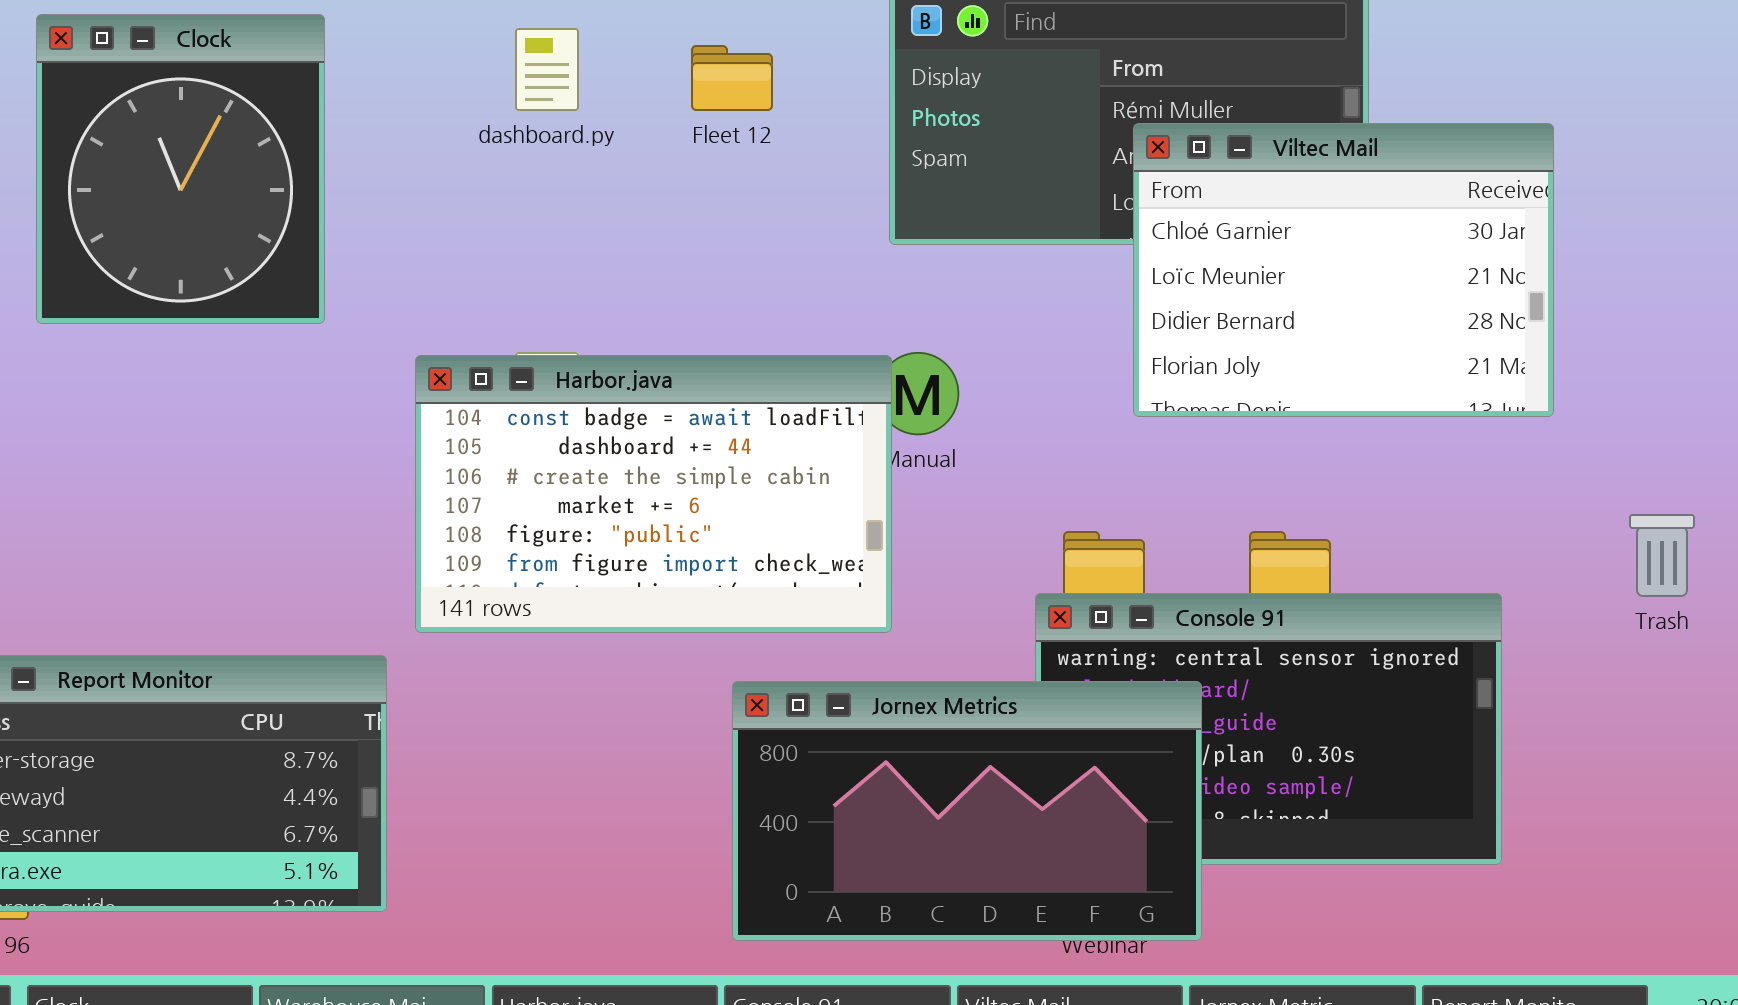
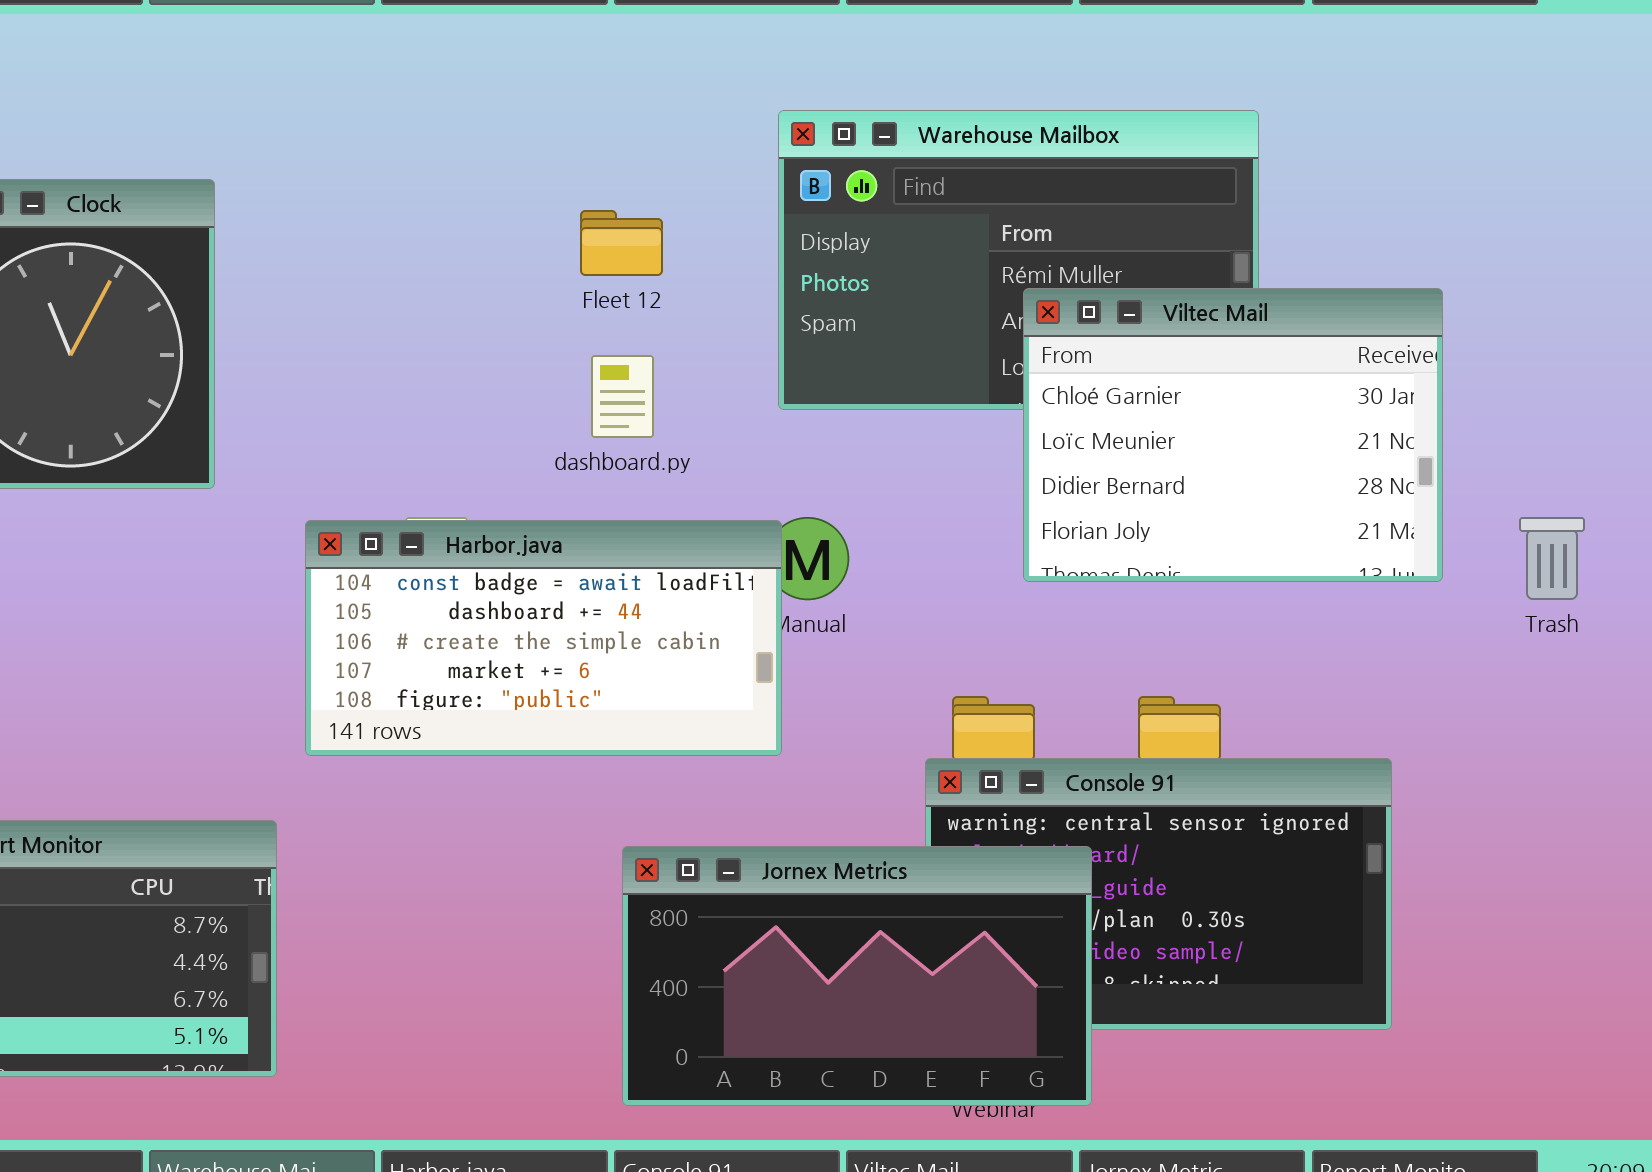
dashboard.py: [515,28,579,111] -> [591,355,654,438], moved
Harbor.java: [415,355,892,633] -> [305,520,782,756], resized
Trash: [1629,514,1695,597] -> [1519,517,1585,600], moved

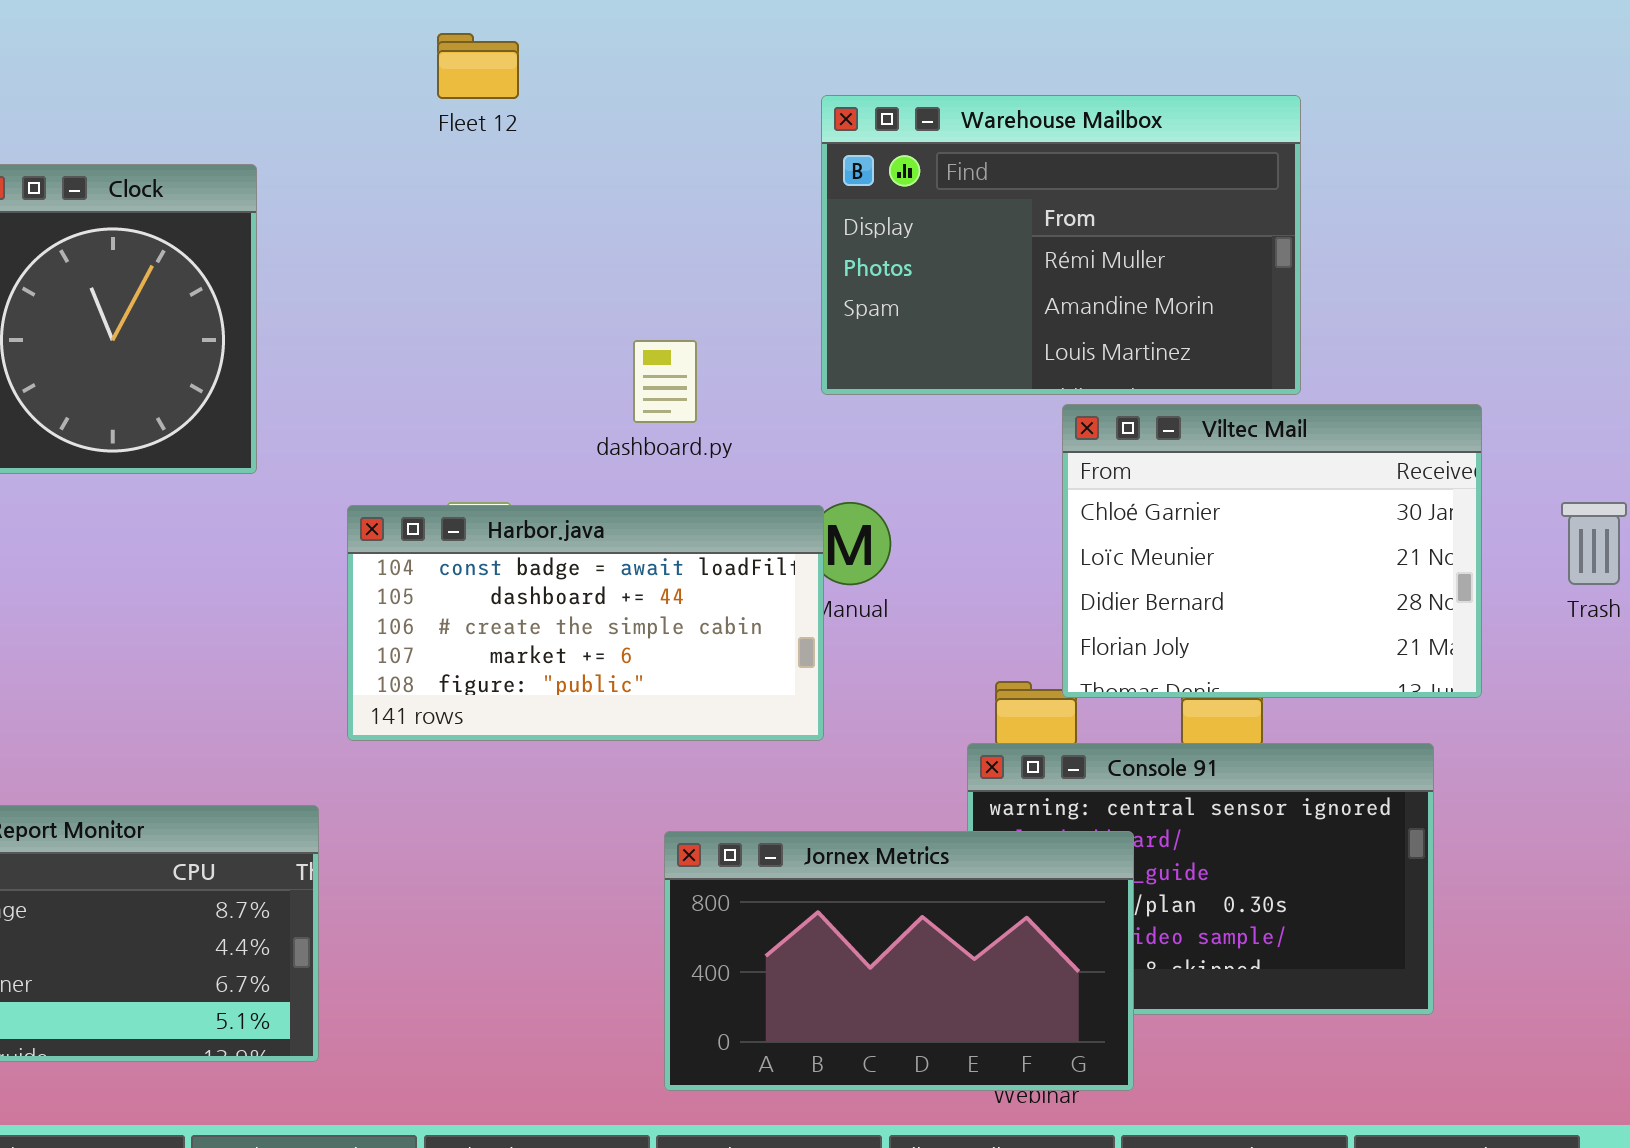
Fleet 12: [580,210,663,276] -> [437,33,519,99], moved
Viltec Mail: [1023,288,1443,582] -> [1062,404,1482,698], moved

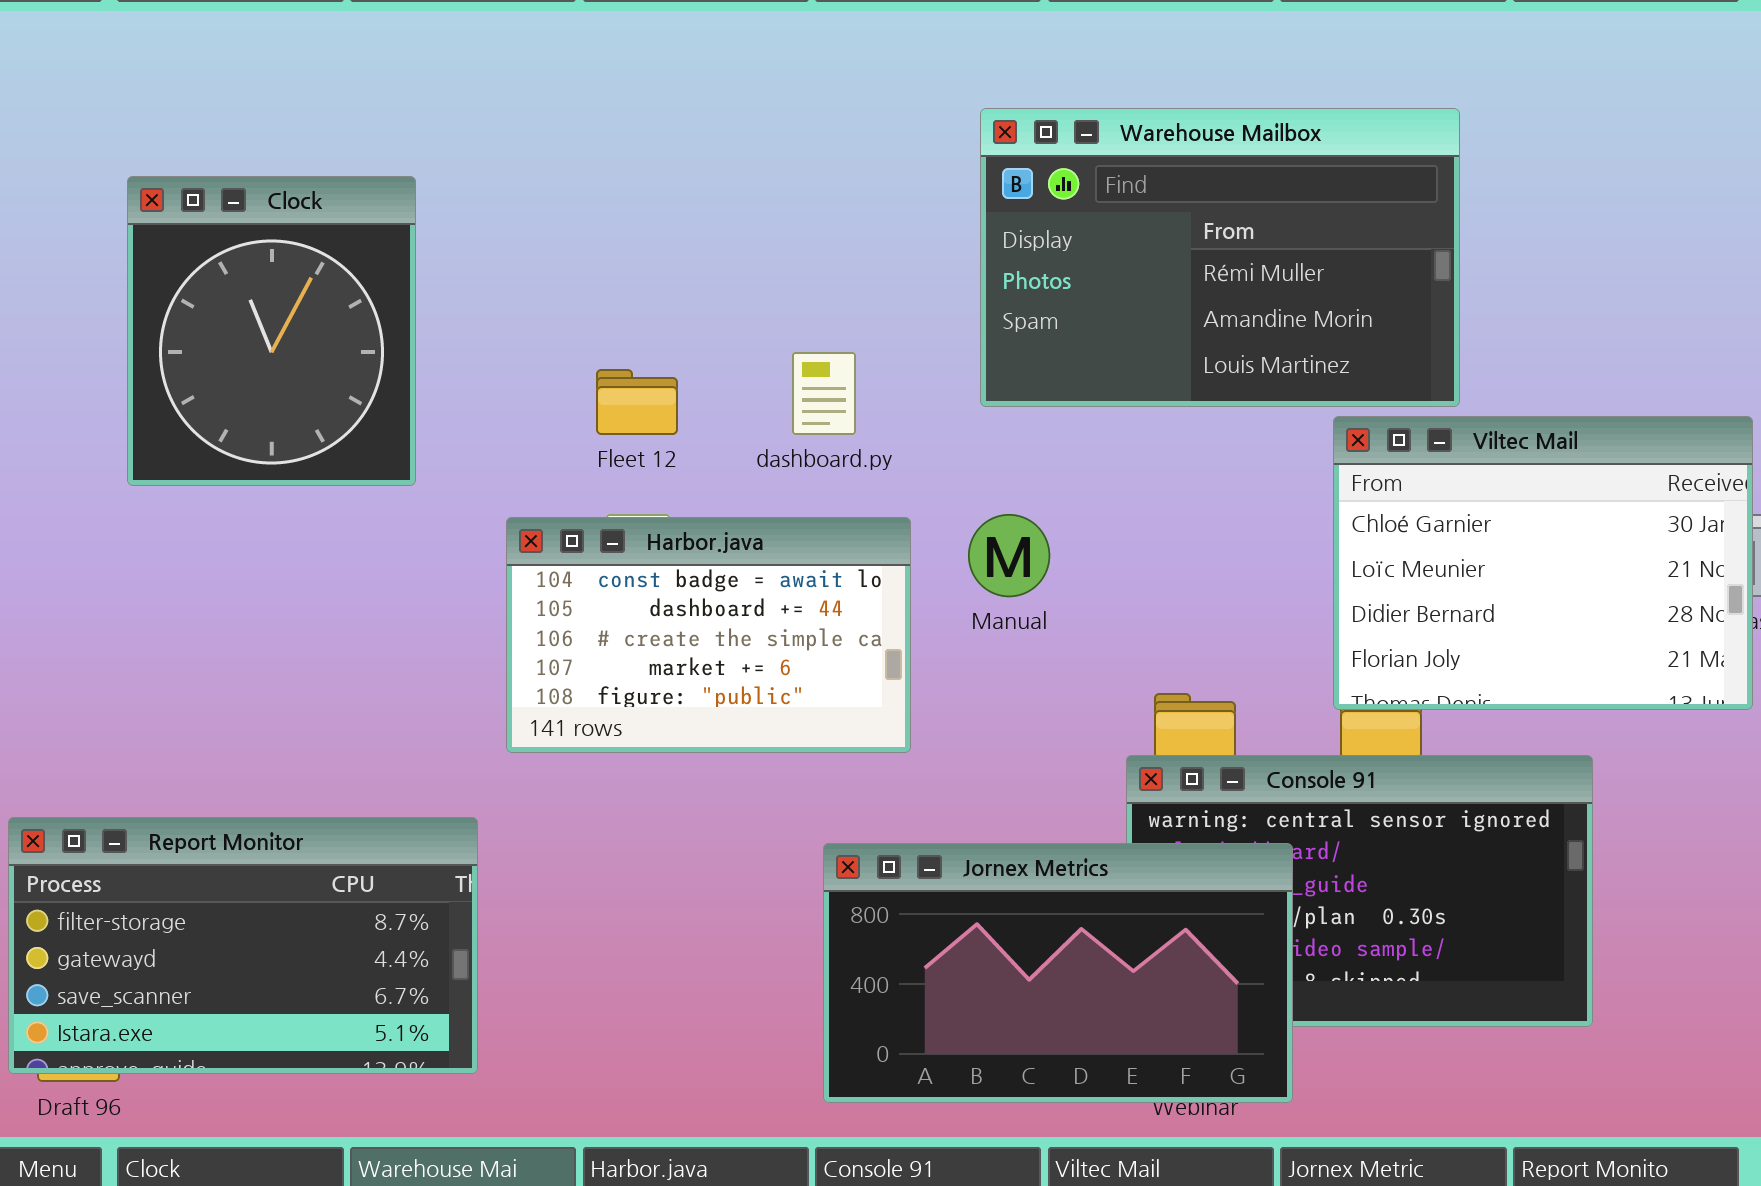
Fleet 12: [437,33,519,99] -> [596,369,678,435], moved
Viltec Mail: [1062,404,1482,698] -> [1333,416,1753,710], moved
Harbor.java: [347,505,824,741] -> [506,517,911,753], resized

